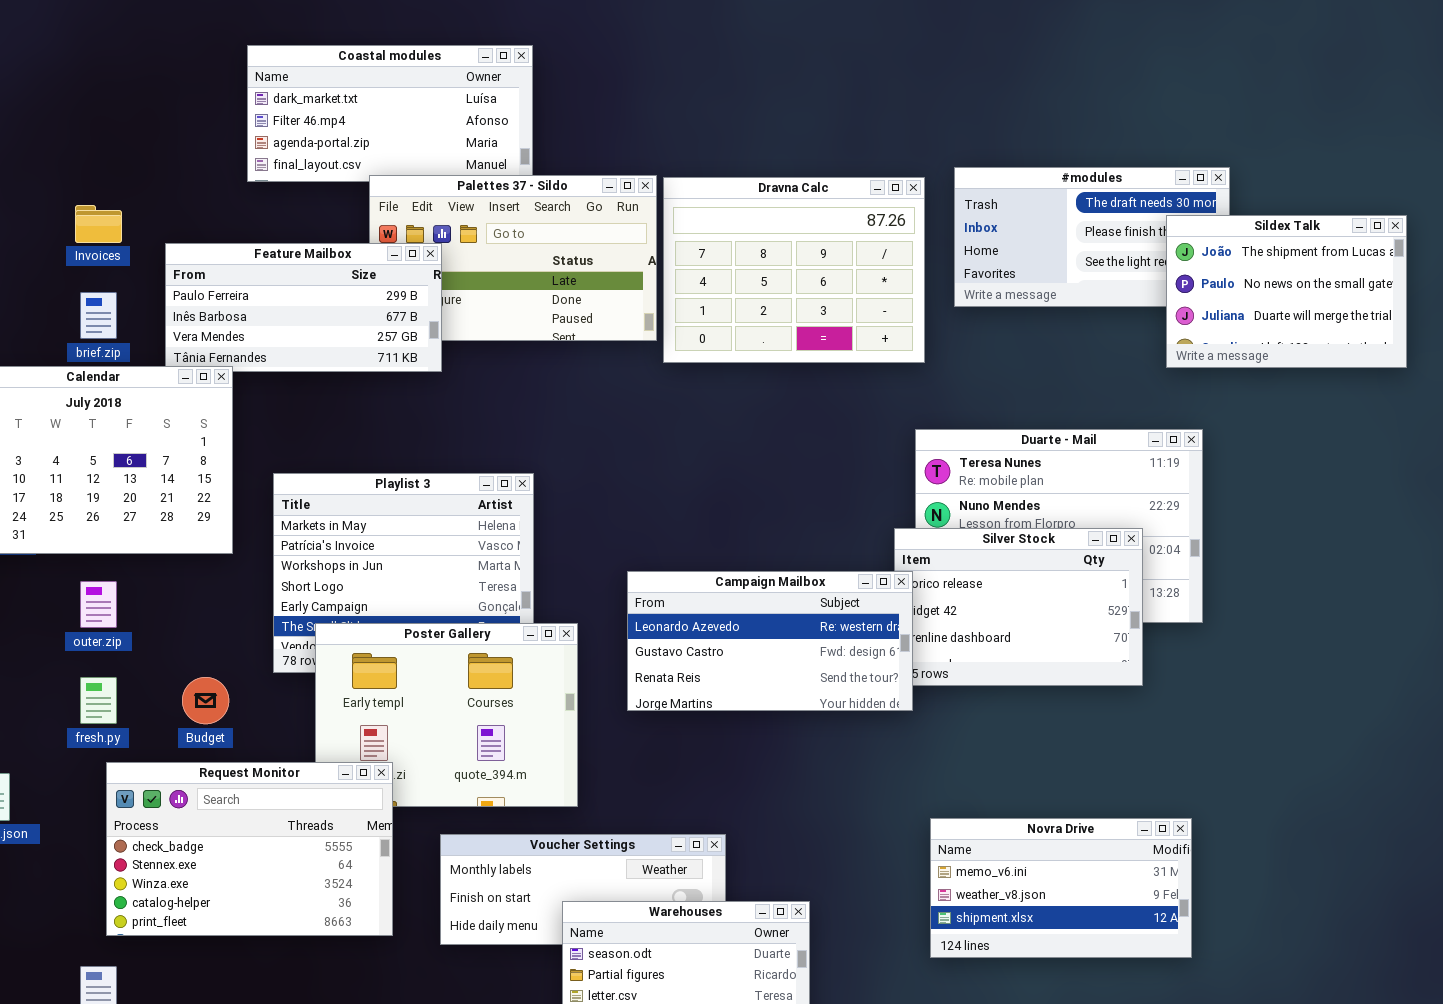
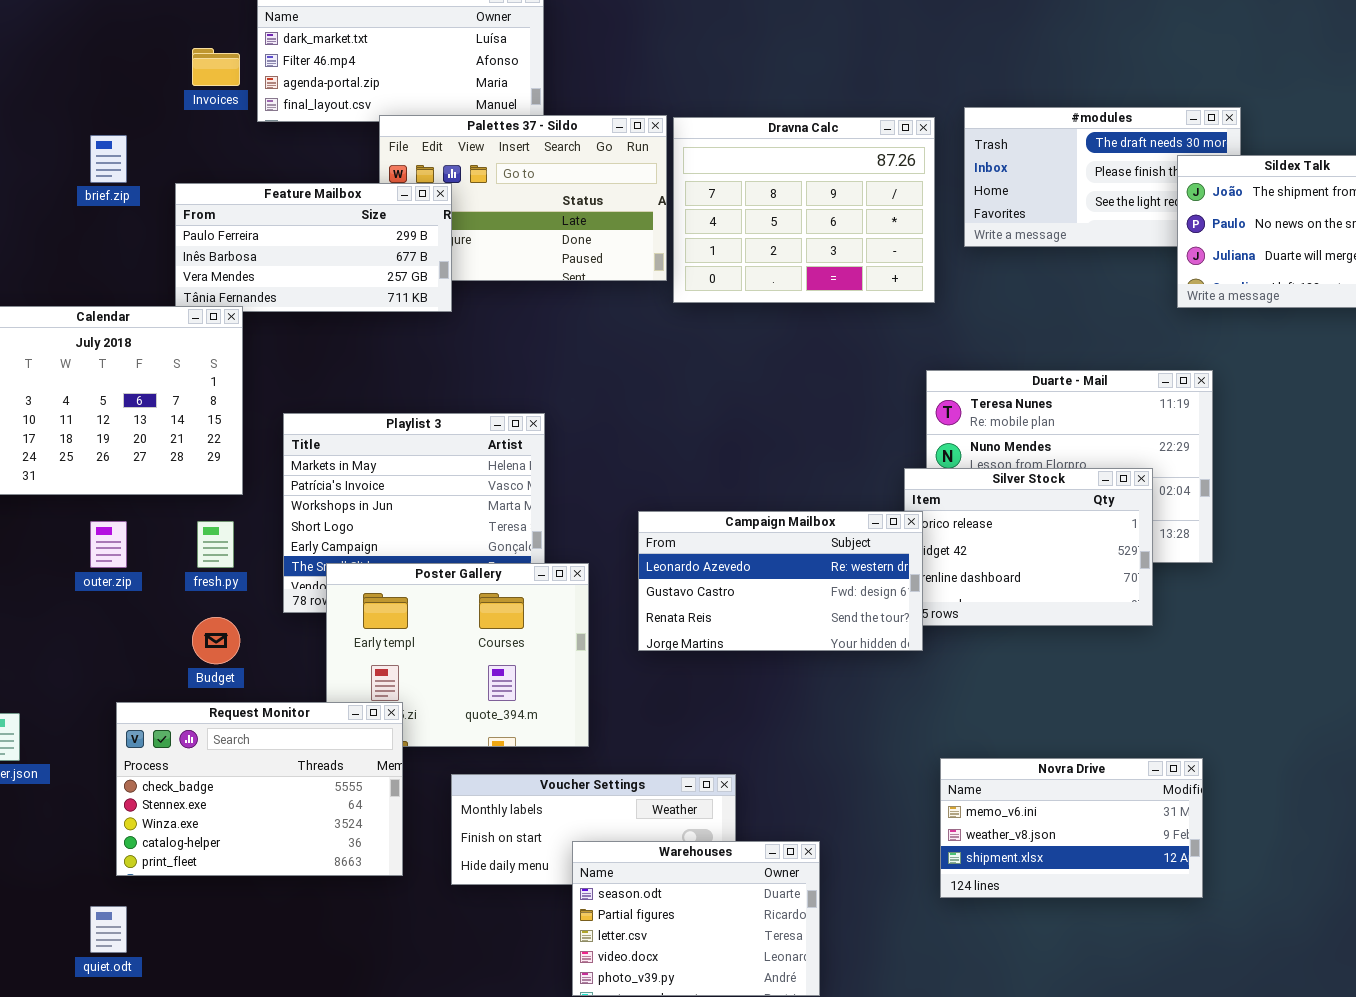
Invoices: [75,205,122,243] -> [192,48,240,86], moved
brief.zip: [80,292,117,339] -> [90,135,127,183], moved
fresh.py: [80,677,117,724] -> [197,521,234,568], moved

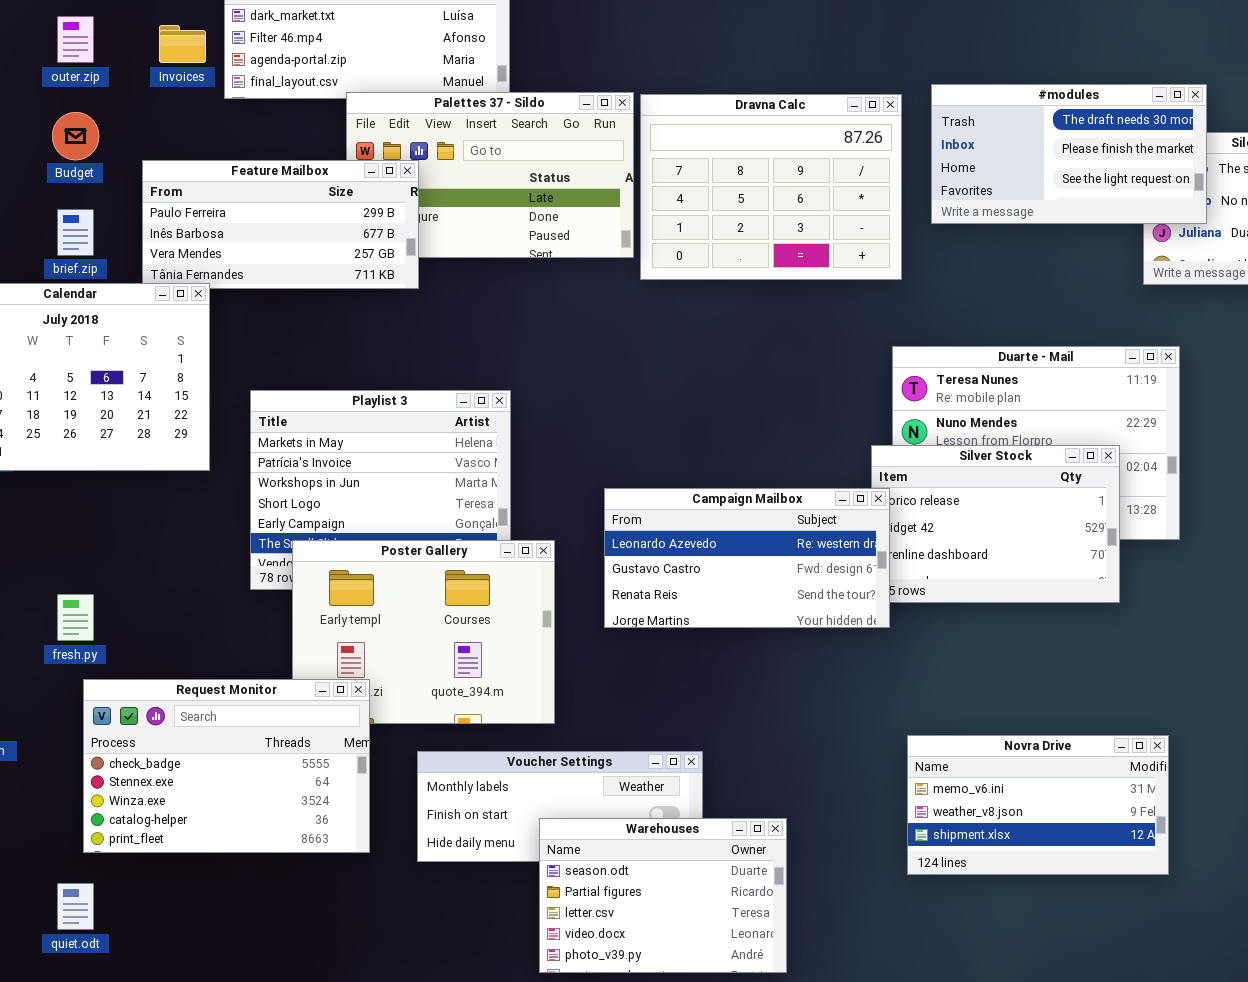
#modules: [964,107,1241,247] -> [931,84,1207,224], raised
brief.zip: [90,135,127,183] -> [57,209,94,256], moved
outer.zip: [90,521,127,568] -> [57,16,94,63], moved
fresh.py: [197,521,234,568] -> [57,594,94,641], moved
Budget: [192,617,240,664] -> [52,112,99,160], moved

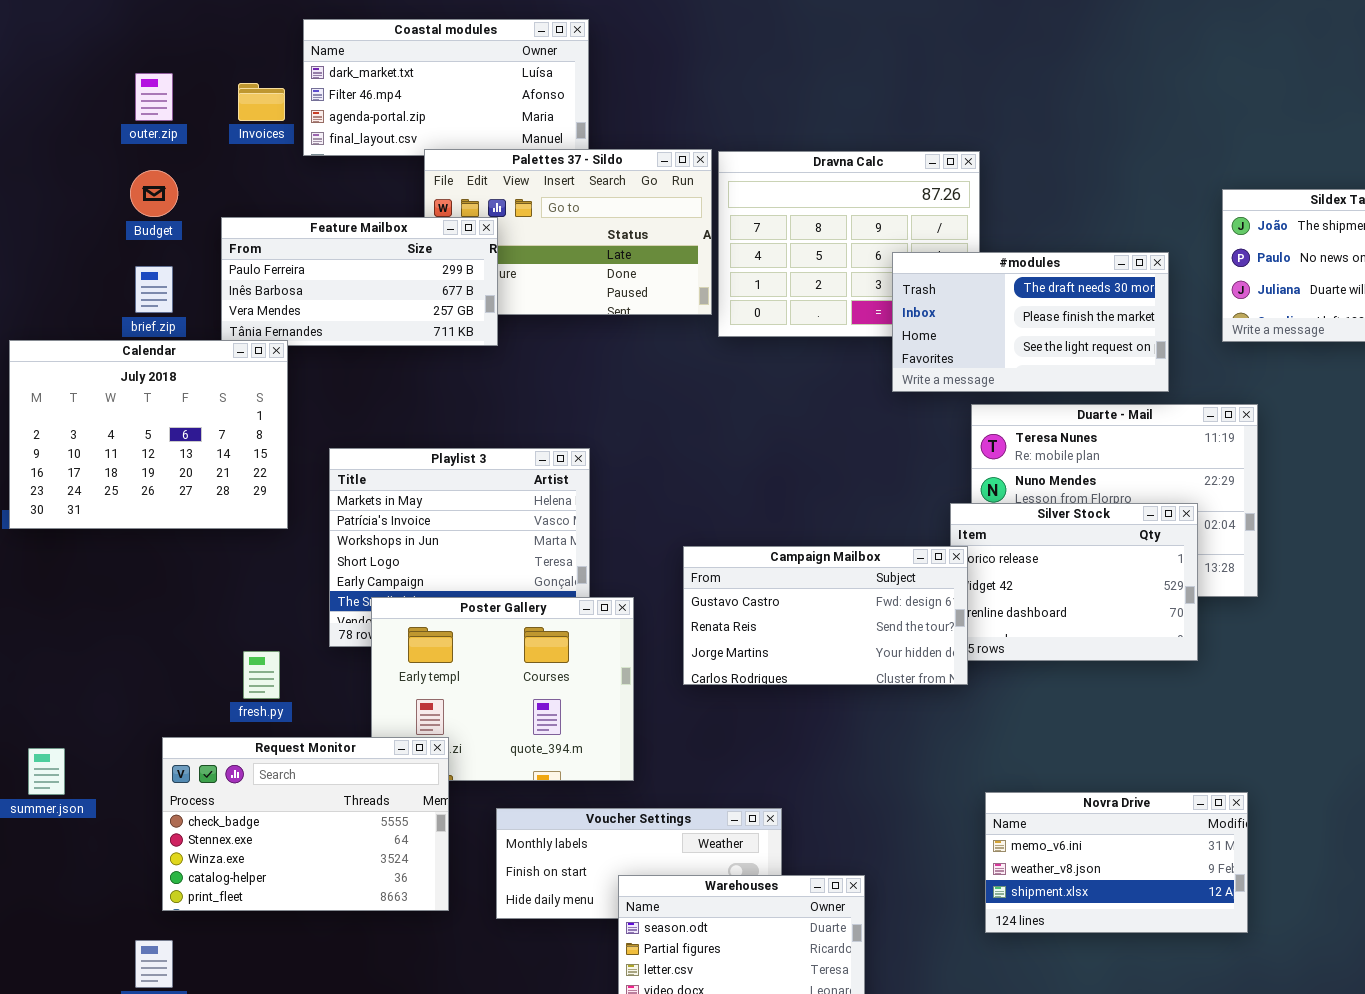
#modules: [931,84,1207,224] -> [892,252,1169,392], moved
Campaign Mailbox: [604,488,890,628] -> [683,546,968,685], scrolled down 1 row
fresh.py: [57,594,94,641] -> [243,651,280,699], moved

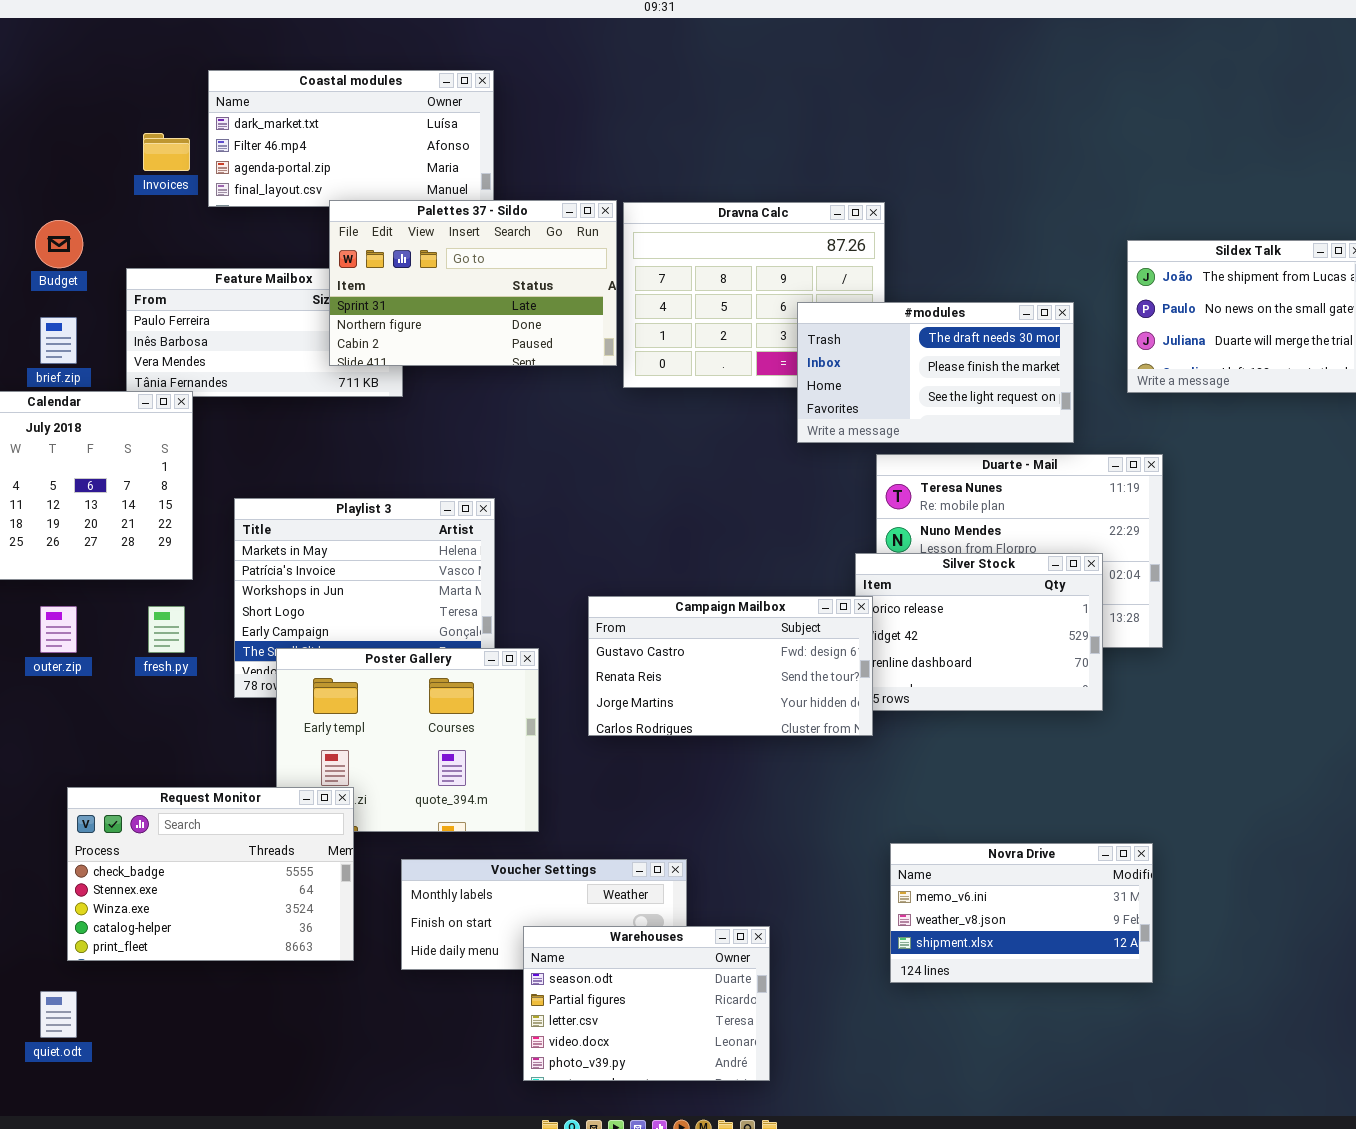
outer.zip: [135,73,173,121] -> [40,606,77,653], moved
Palettes 37 - Sildo: [424,149,712,315] -> [329,200,617,366], raised
fresh.py: [243,651,280,699] -> [148,606,185,653], moved

